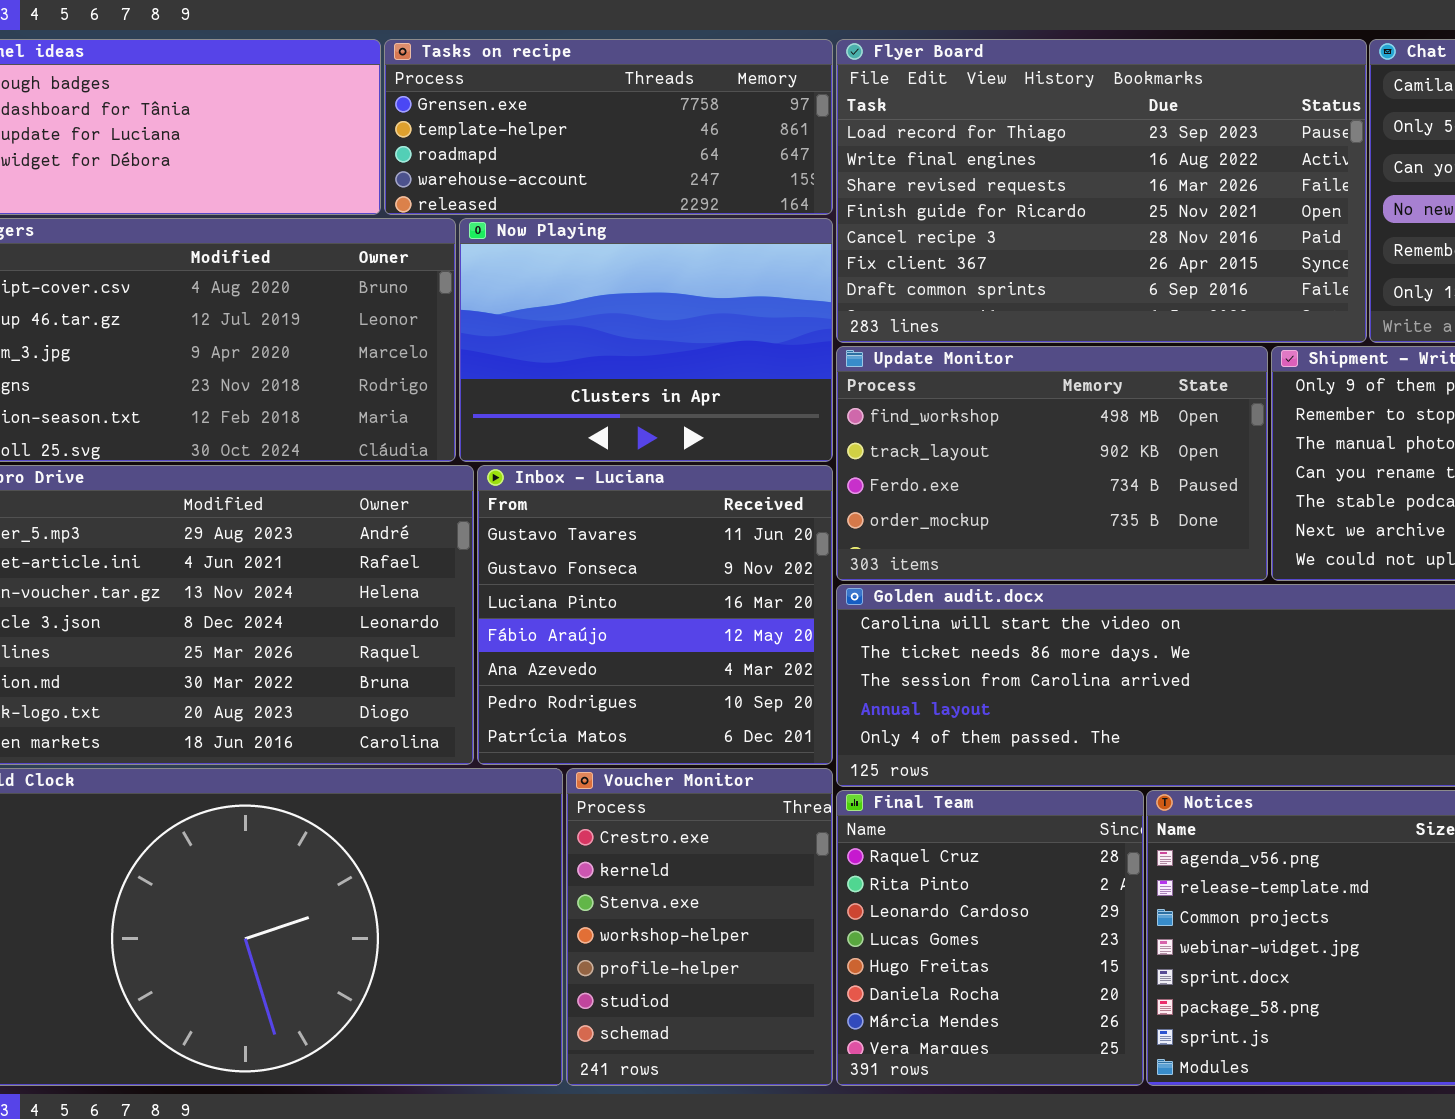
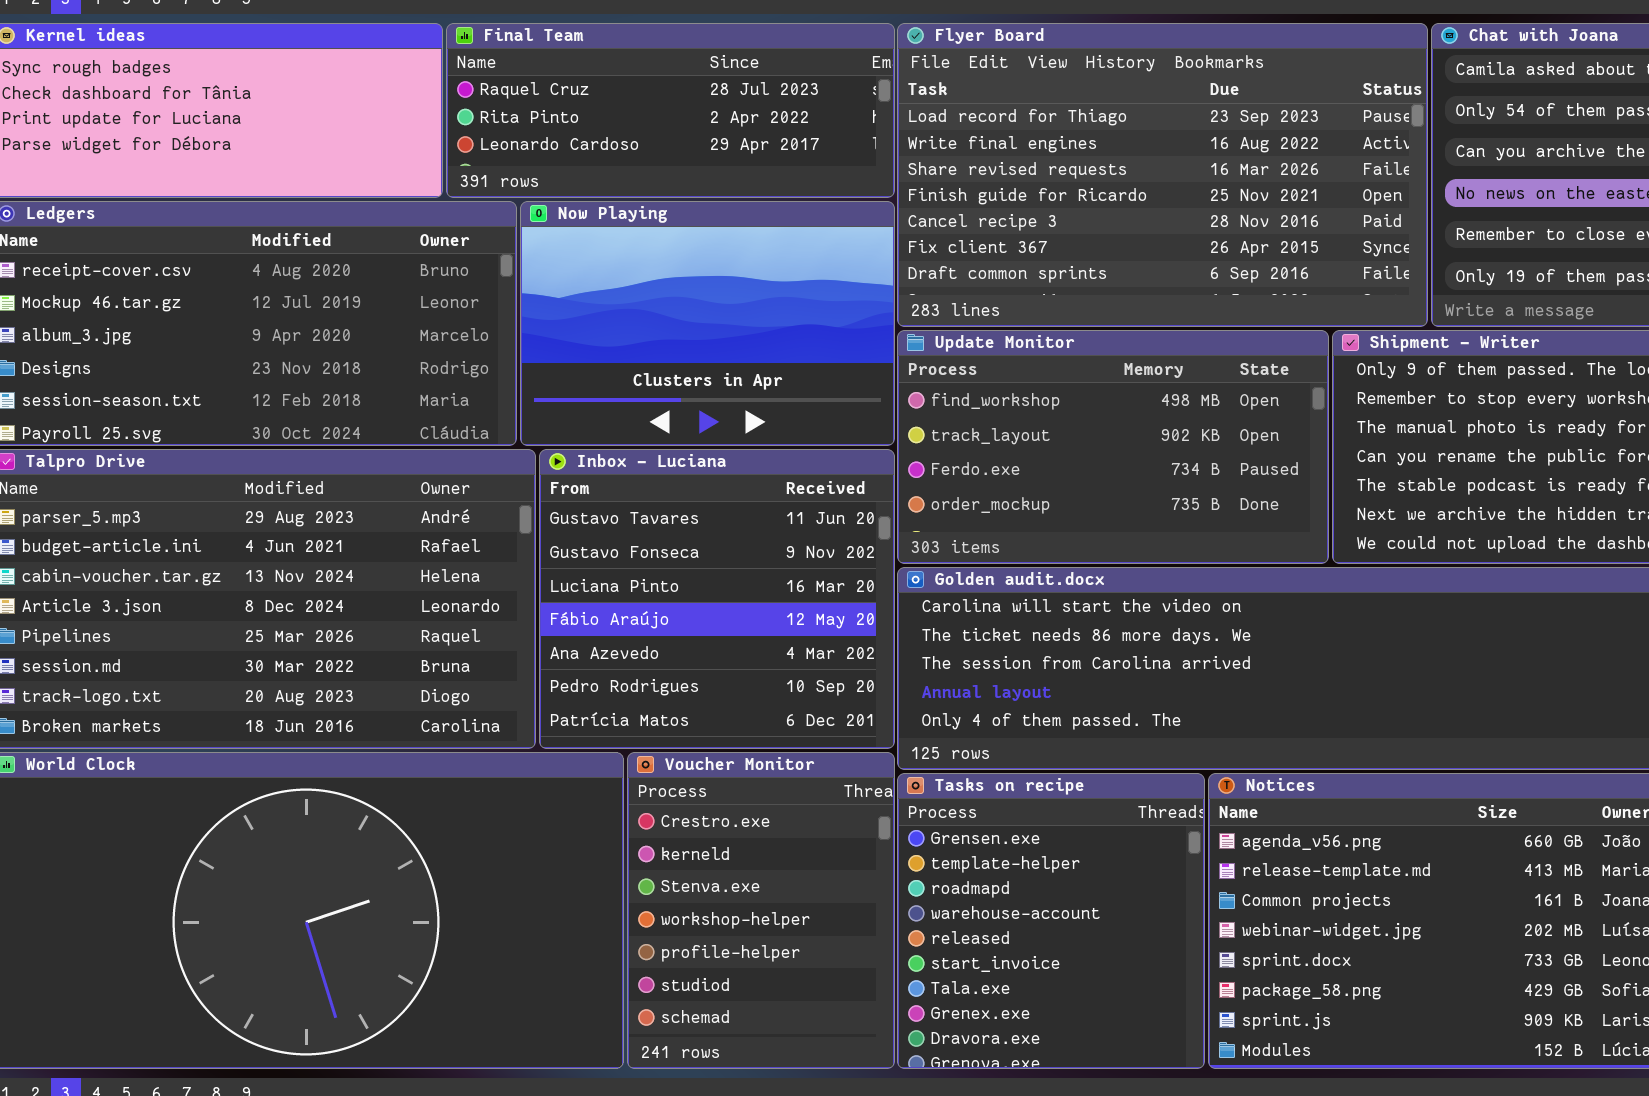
Tasks on recipe: [384,39,833,215] -> [897,773,1205,1069], moved, resized
Final Team: [836,790,1144,1086] -> [446,23,895,198], moved, resized

